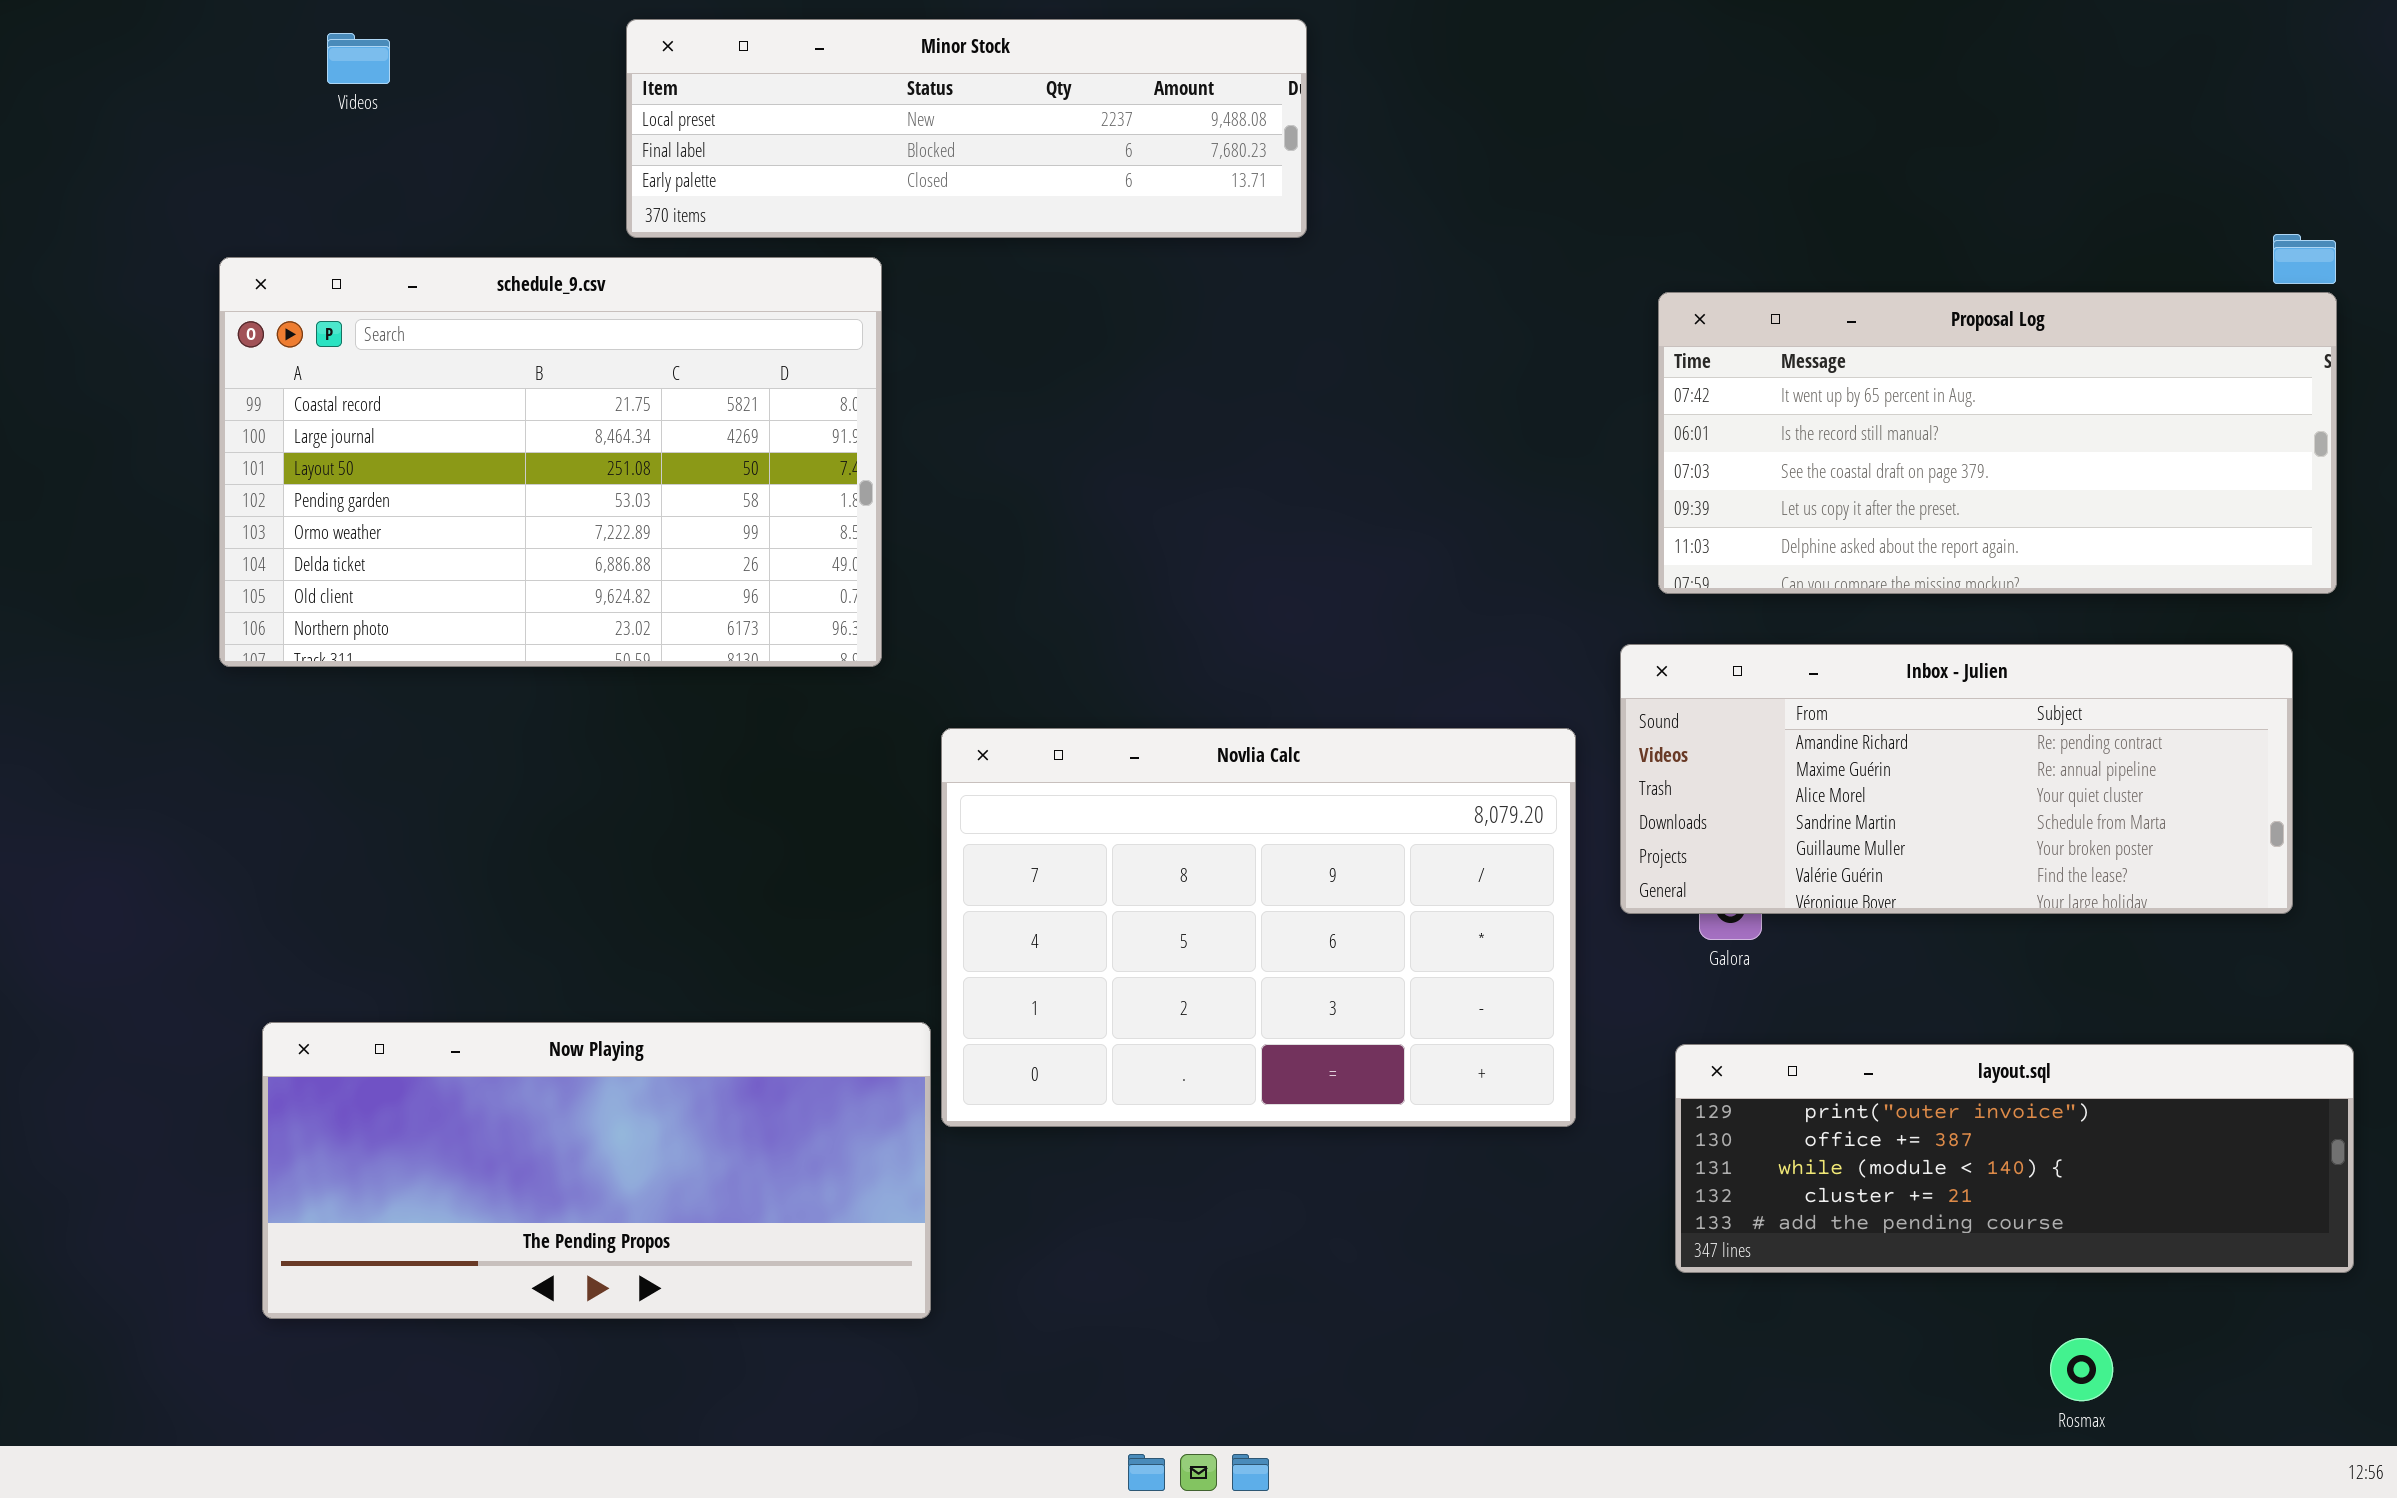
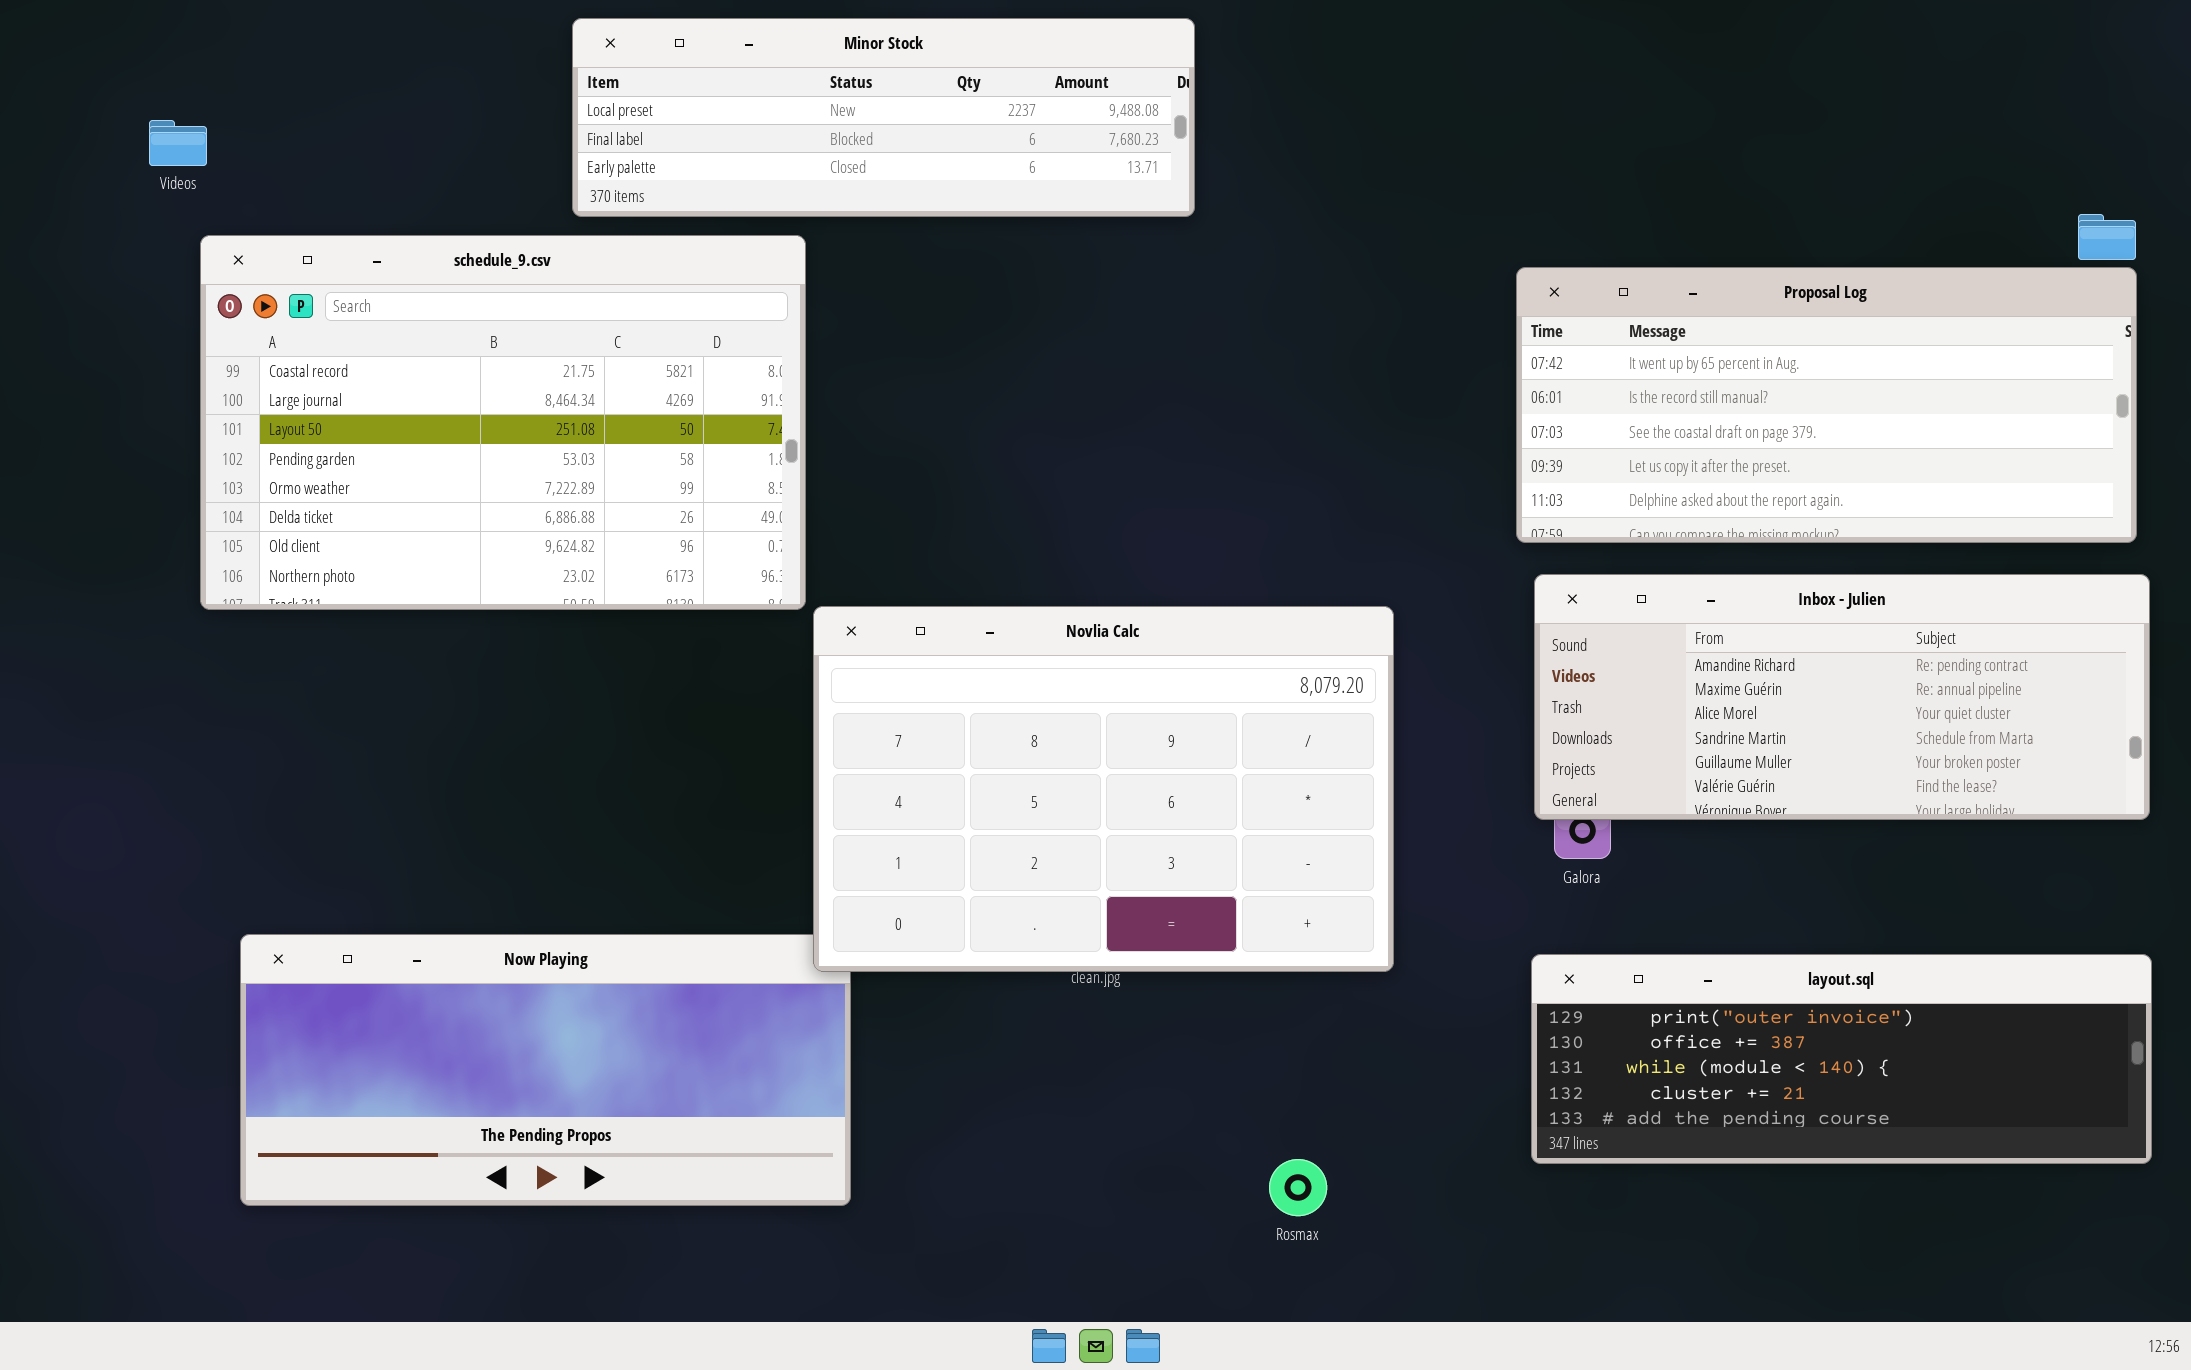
Videos: [327,33,390,84] -> [149,120,207,166], moved
Inbox - Julien: [1620,644,2293,914] -> [1534,574,2150,820], moved
Novlia Calc: [941,728,1576,1127] -> [813,606,1394,972], moved
Rosmax: [2050,1338,2113,1401] -> [1269,1159,1327,1216], moved

